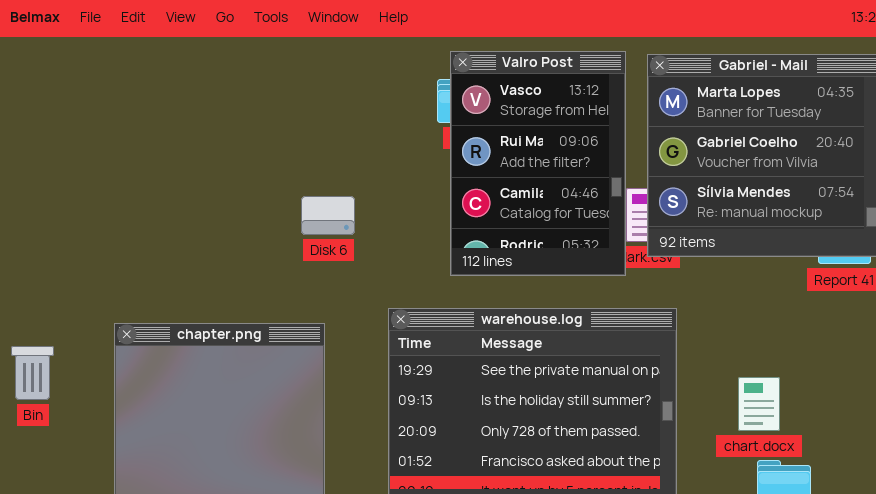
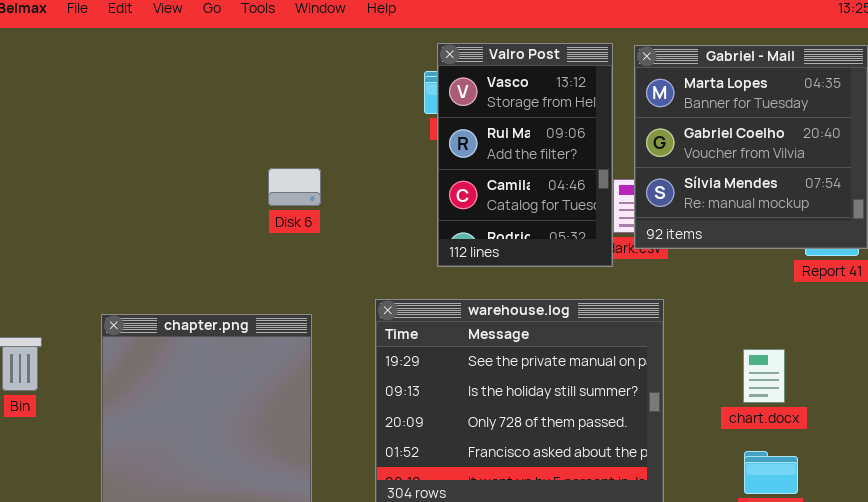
Disk 6: [301,196,355,235] -> [268,168,321,206], moved
chart.docx: [738,377,780,431] -> [743,349,785,403], moved

